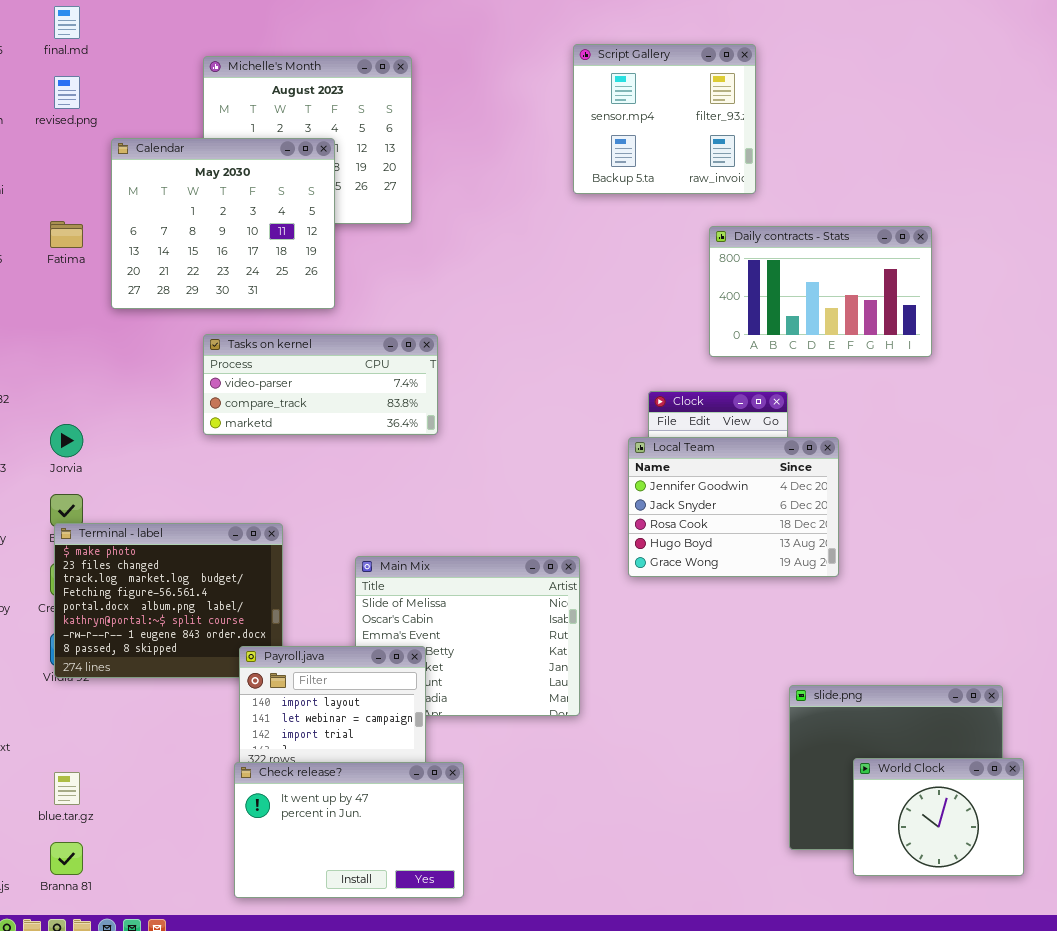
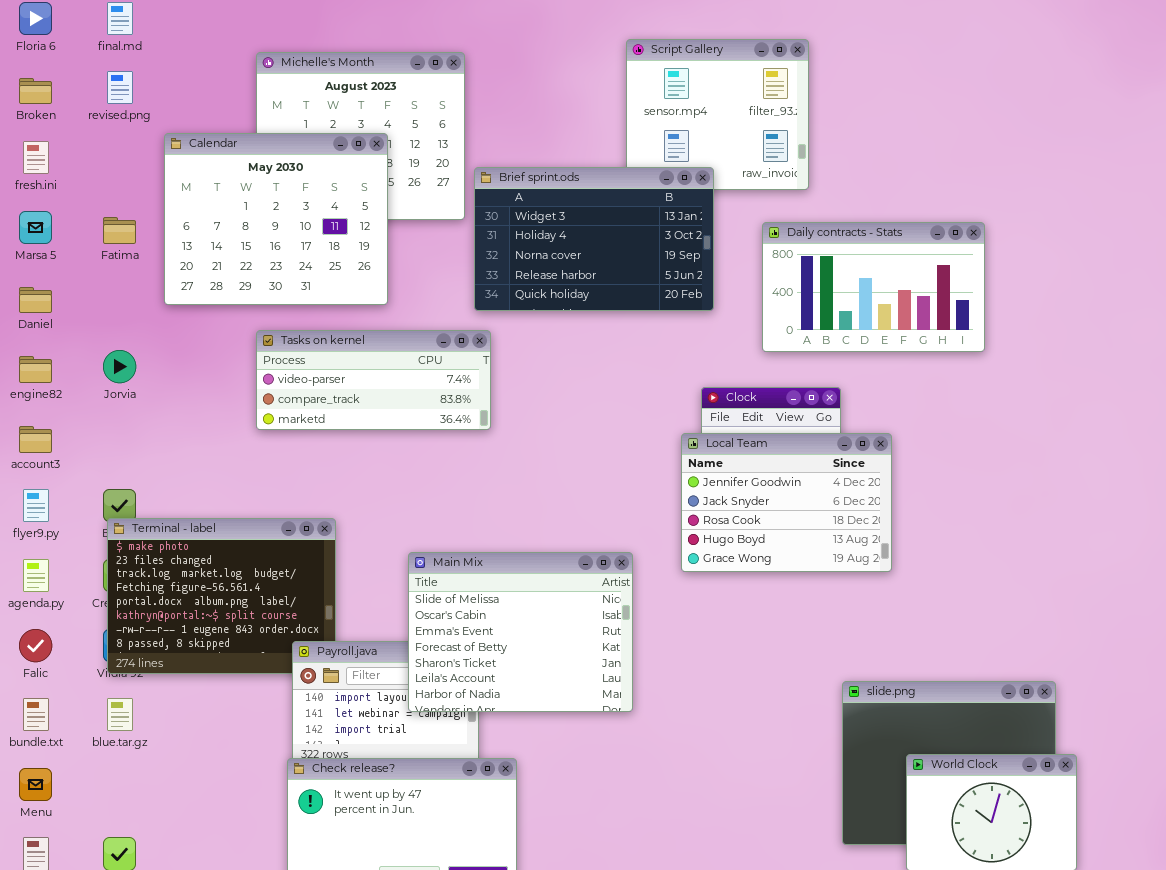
Brief sprint.ods: none -> [474,167,714,311], opened
Jorvia: [50,424,83,457] -> [103,350,136,383], moved
Main Mix: [355,556,580,716] -> [408,552,633,712], raised
blue.tar.gz: [54,772,80,805] -> [107,698,133,731], moved

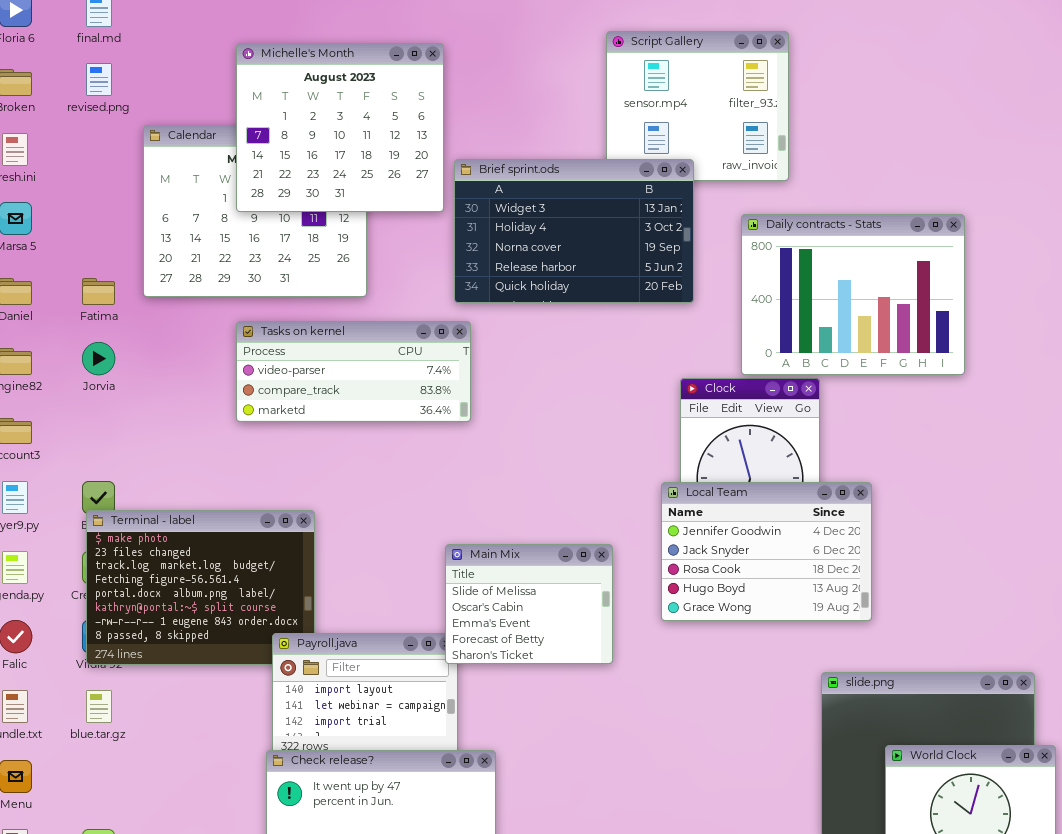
Michelle's Month: [256,52,465,220] -> [236,43,444,212], raised
Fatima: [103,217,136,244] -> [82,278,115,305], moved
Daily contracts - Stats: [762,222,985,352] -> [741,214,965,375], resized
Local Team: [681,433,892,572] -> [661,482,872,621], moved
Main Mix: [408,552,633,712] -> [445,544,613,664], resized

